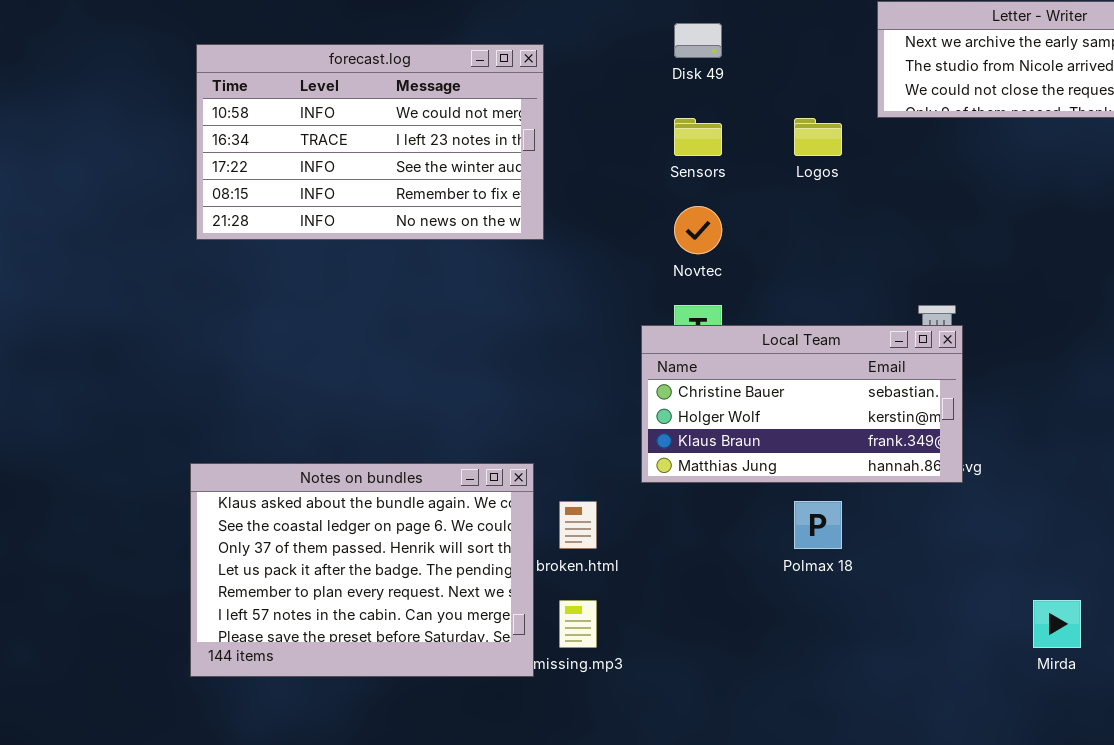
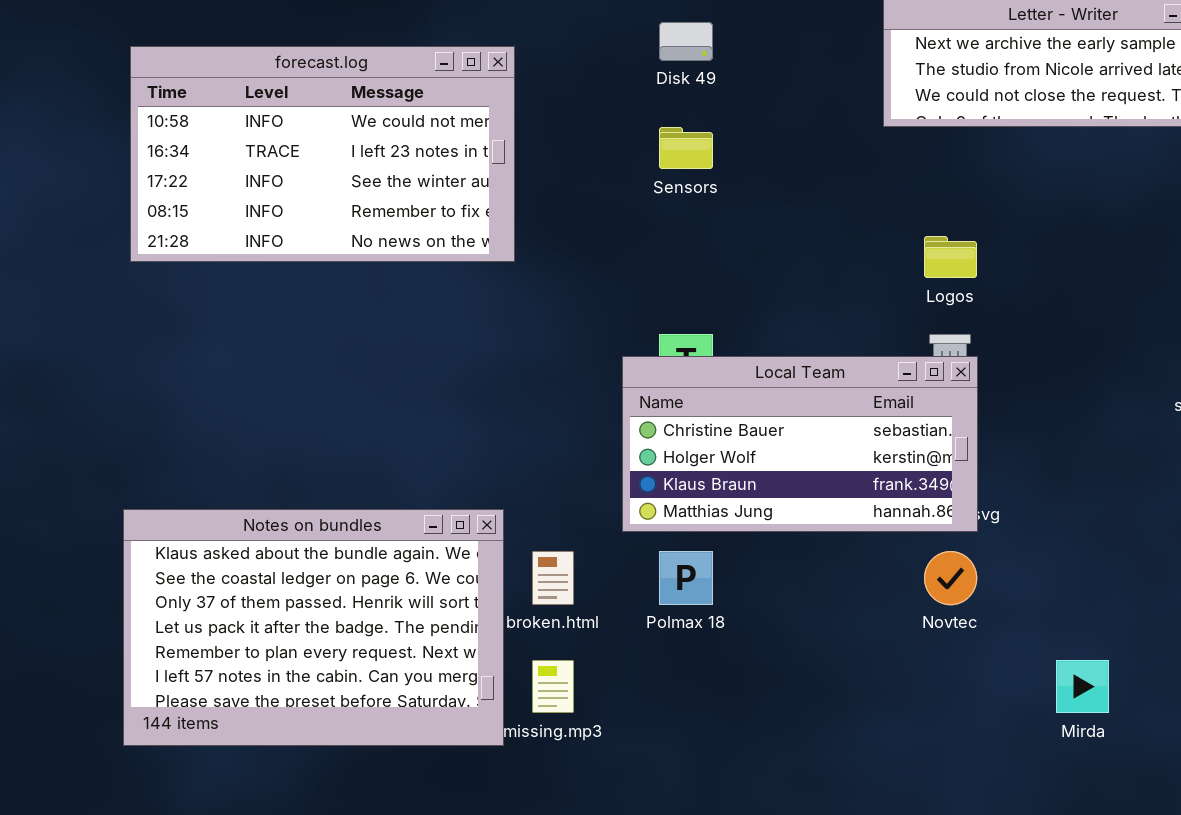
Logos: [794,118,842,156] -> [924,236,977,278], moved
Novtec: [674,206,722,254] -> [924,551,977,605], moved
Polmax 18: [794,501,842,549] -> [659,551,713,605], moved

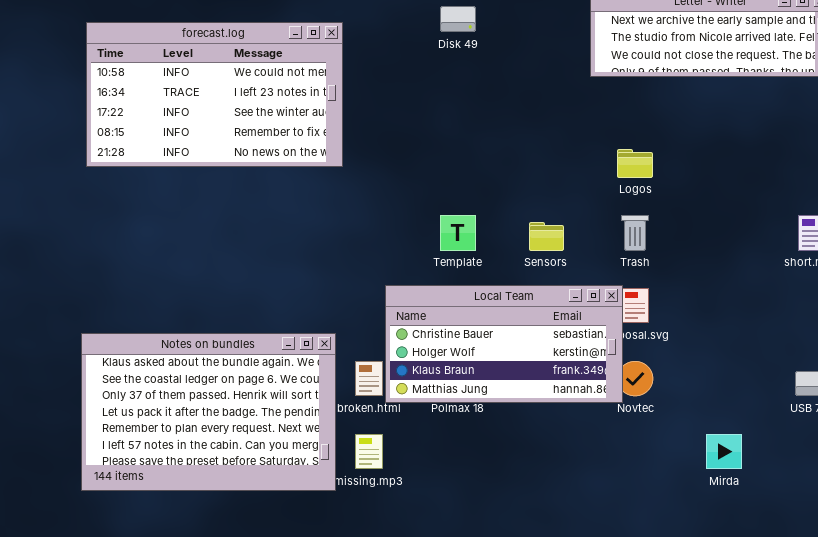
Sensors: [659,127,713,169] -> [529,222,564,251], moved
Local Team: [622,356,978,532] -> [385,285,623,403], moved

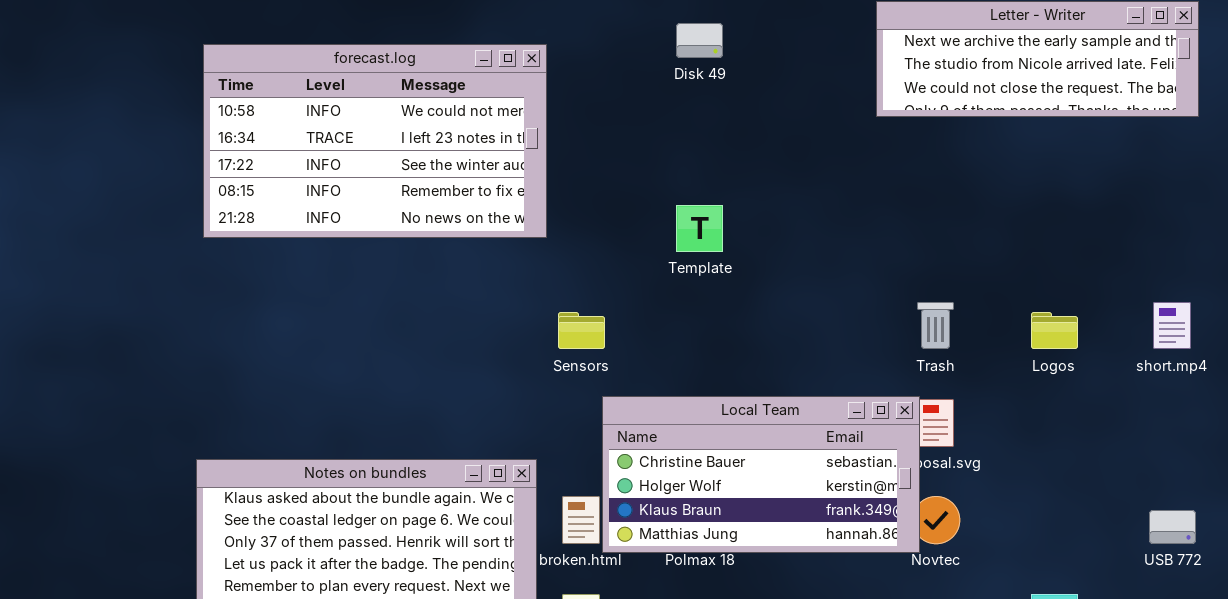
Logos: [617,149,653,178] -> [1031,312,1078,349], moved
Template: [440,215,476,251] -> [676,205,723,252], moved
Sensors: [529,222,564,251] -> [558,312,605,349], moved

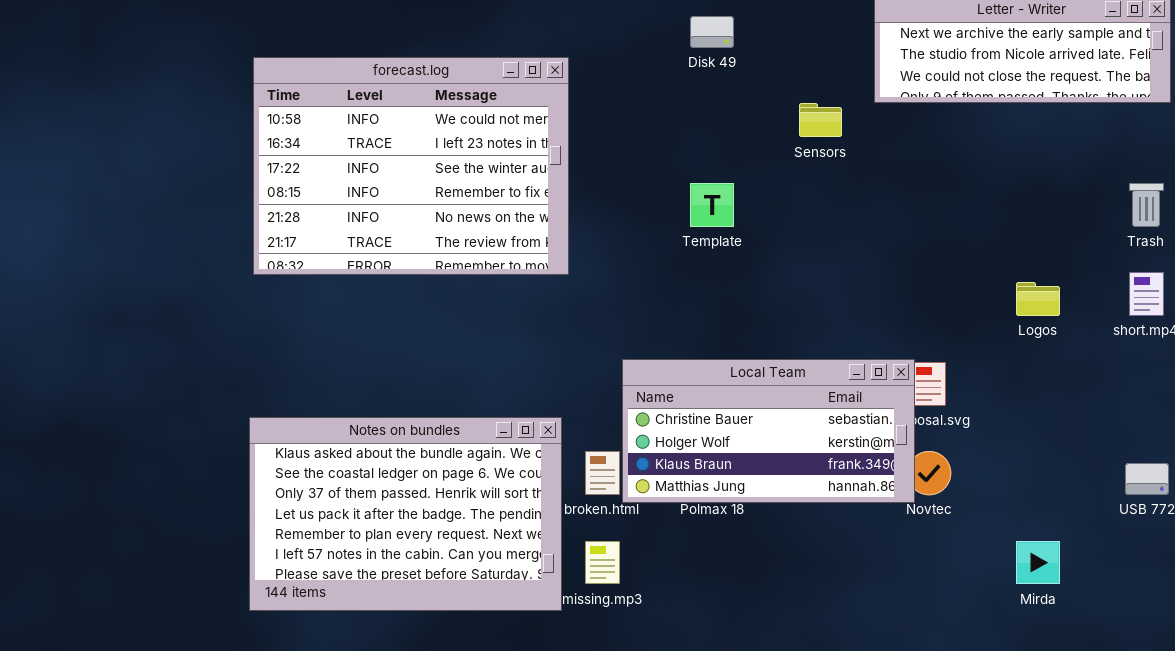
forecast.log: [203,44,547,238] -> [253,57,569,275], moved, resized
Trash: [917,302,954,349] -> [1129,183,1164,227], moved
Sensors: [558,312,605,349] -> [799,103,842,137], moved

